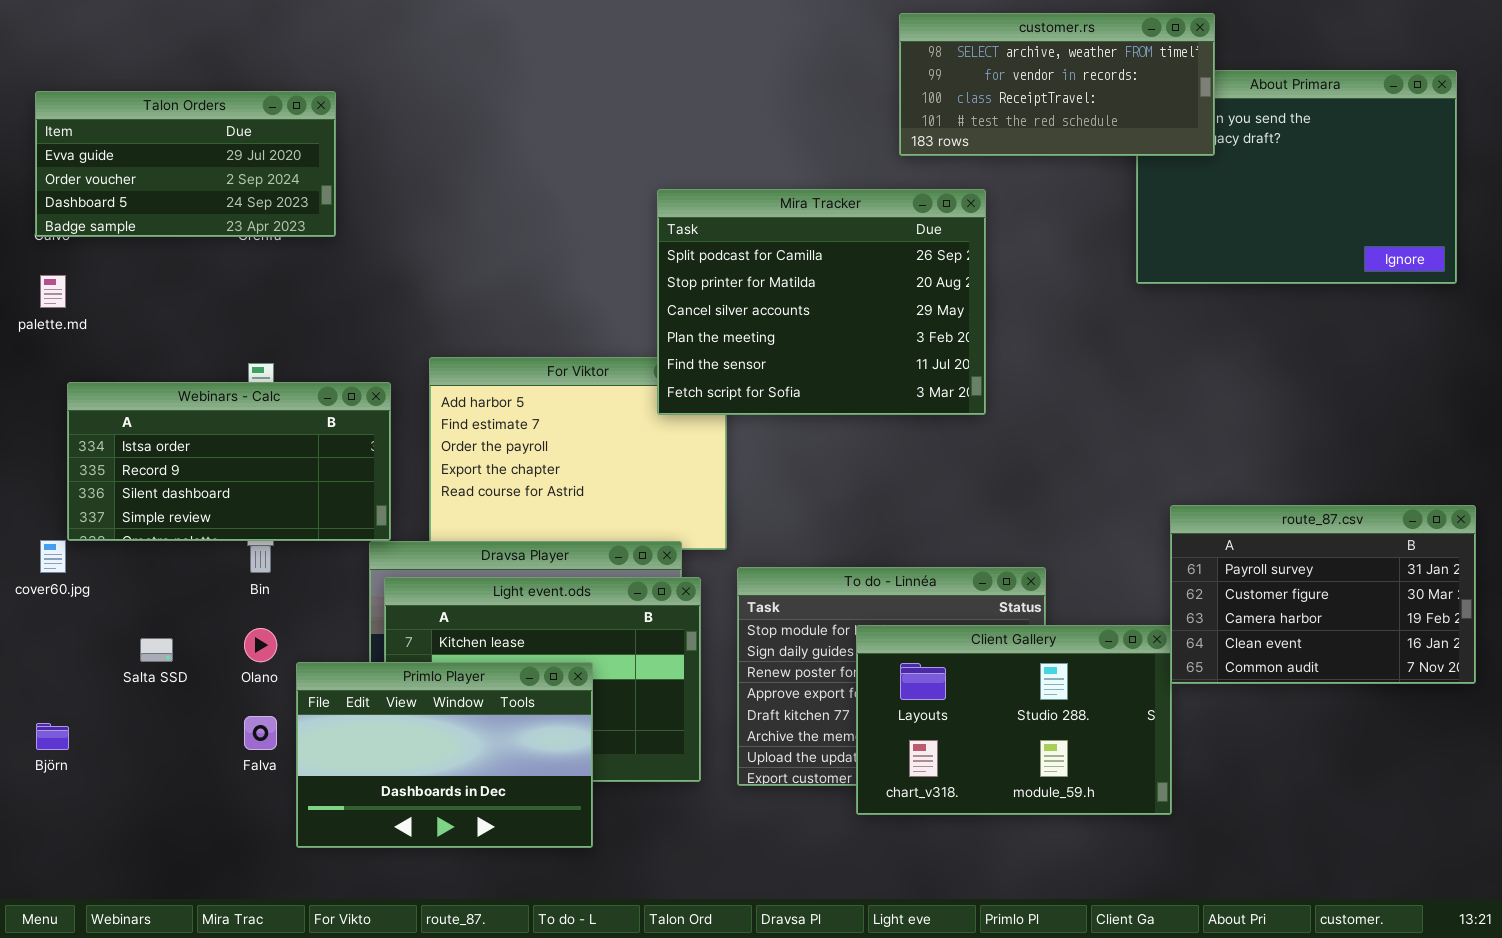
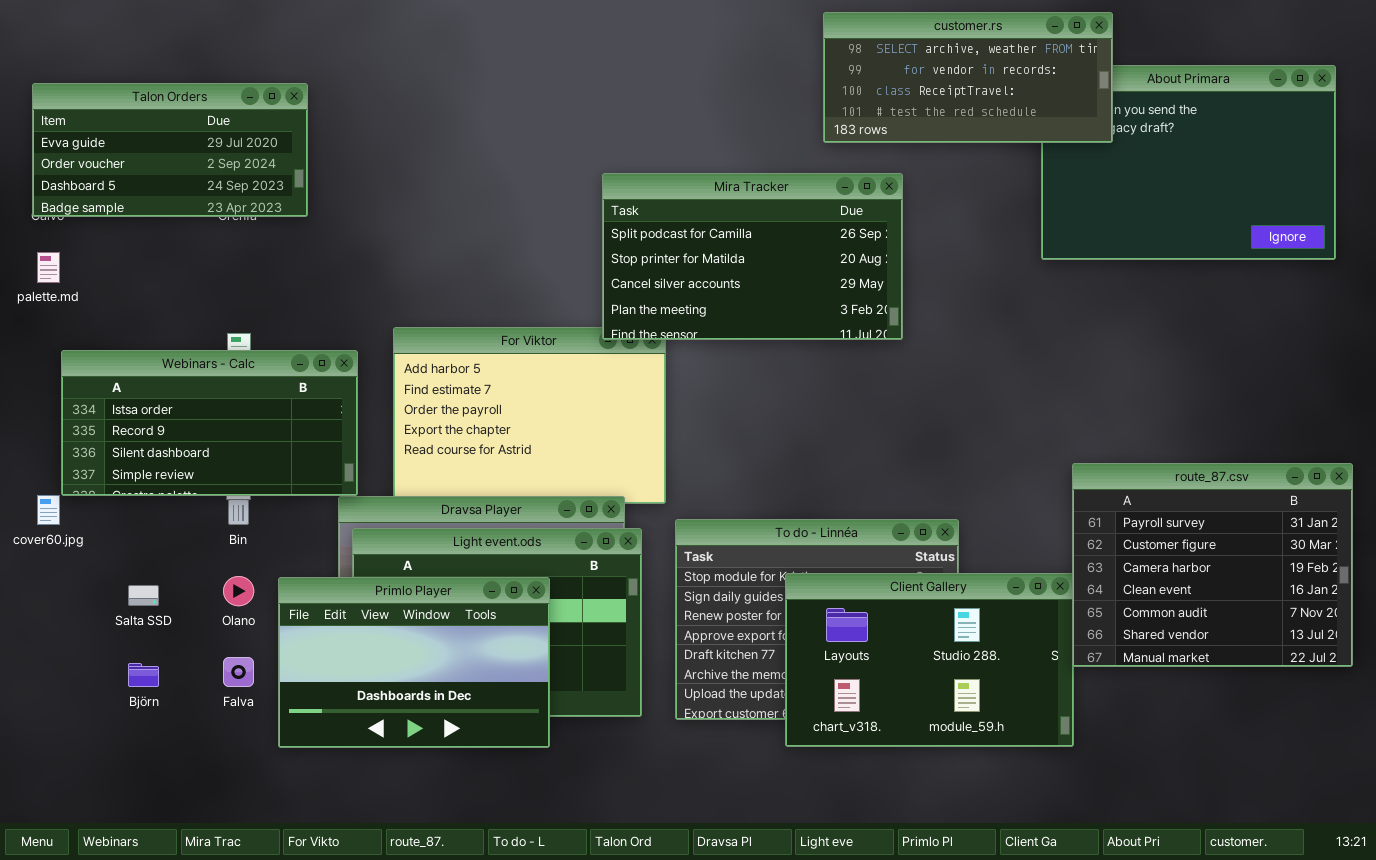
Mira Tracker: [657,189,986,415] -> [602,173,903,340], resized
route_87.csv: [1170,505,1476,684] -> [1072,463,1353,667], resized
Primlo Player: [296,662,593,848] -> [278,577,550,748], moved
Björn: [36,723,69,750] -> [128,663,159,687], moved

